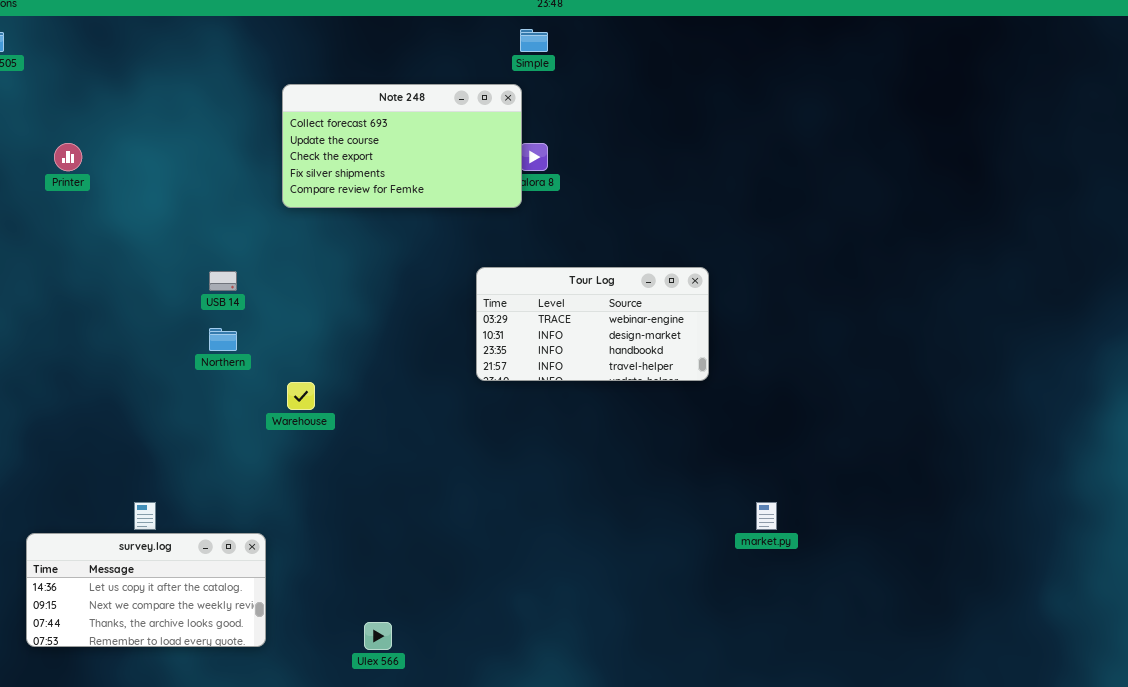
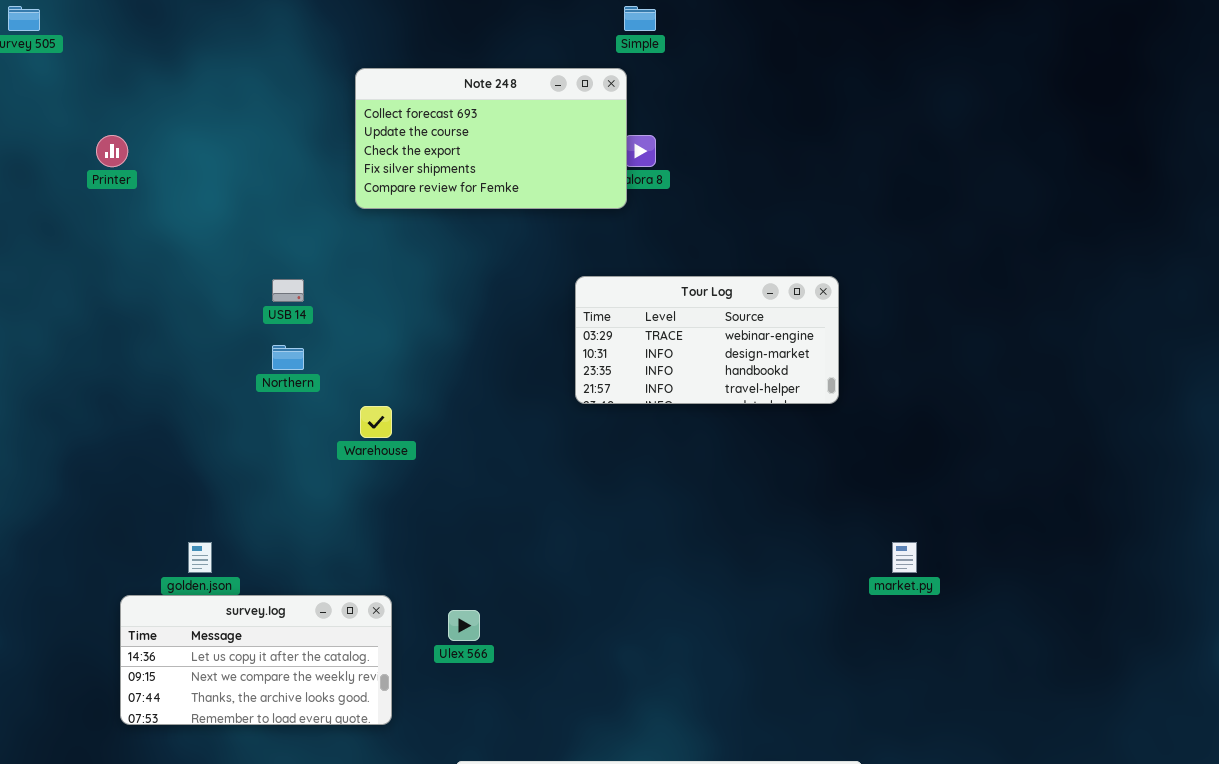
survey.log: [26,533,266,647] -> [120,595,392,725], moved
Ulex 566: [364,622,392,650] -> [448,610,480,641], moved

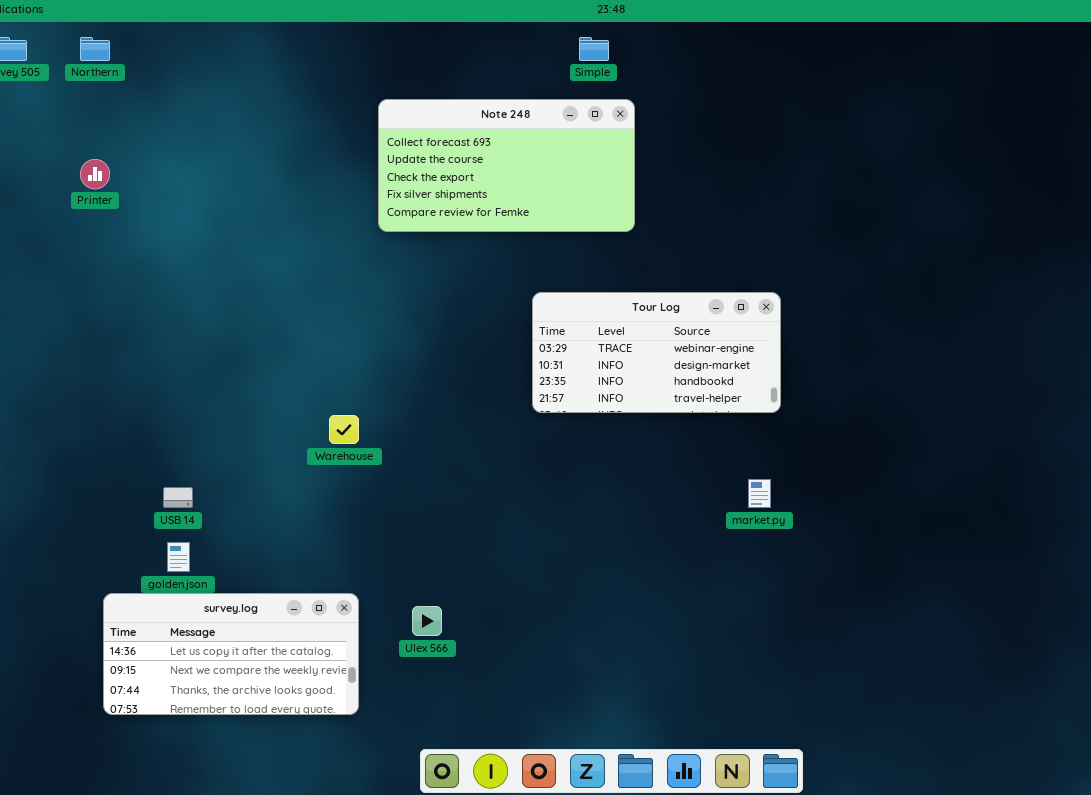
Note 248: [355,68,627,209] -> [378,99,635,232], moved
USB 14: [272,279,304,302] -> [163,487,193,508], moved
Northern: [272,345,304,370] -> [80,37,110,61], moved
market.py: [892,542,917,573] -> [748,479,771,508], moved

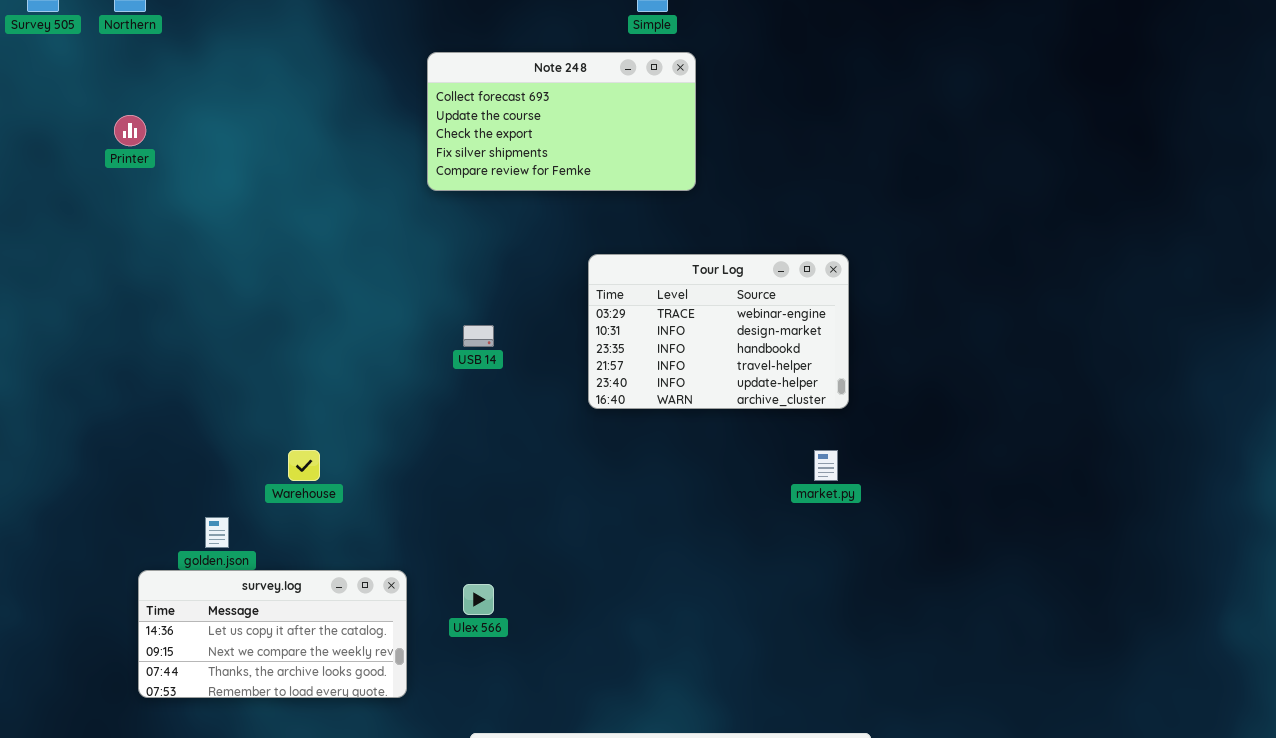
Tour Log: [532,292,781,413] -> [588,254,849,409], resized
Warehouse: [329,415,359,444] -> [288,450,320,481], moved
USB 14: [163,487,193,508] -> [463,325,494,347], moved

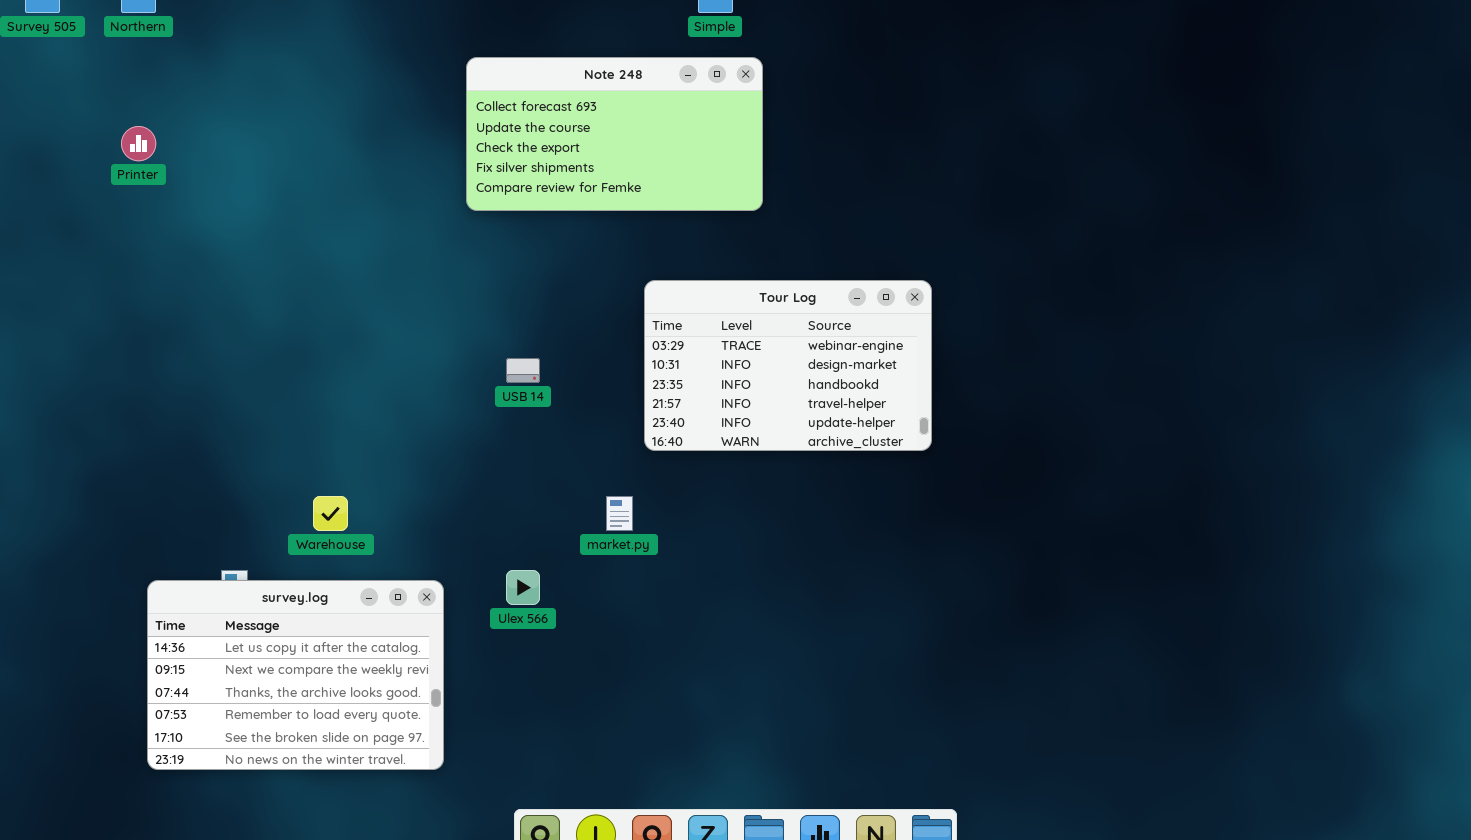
market.py: [814,450,838,481] -> [606,496,633,531], moved
survey.log: [138,570,407,698] -> [147,580,444,770], resized
Ulex 566: [463,584,494,615] -> [506,570,540,605], moved

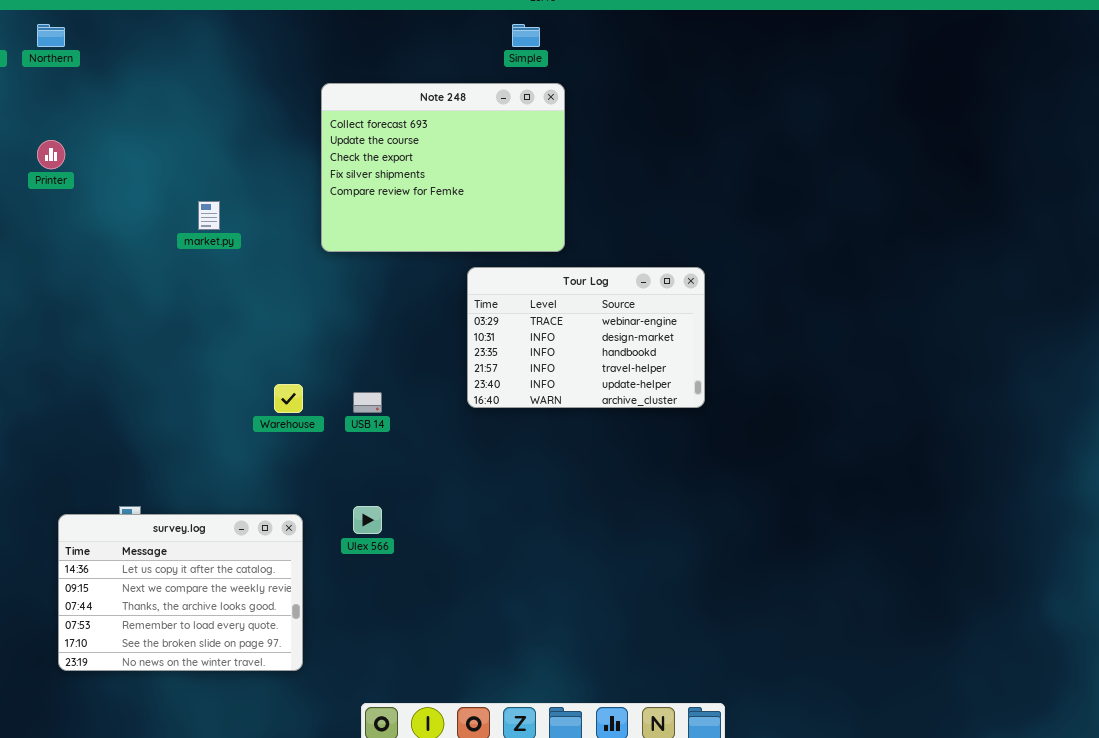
Note 248: [466,57,763,211] -> [321,83,565,252], resized
USB 14: [506,358,540,383] -> [353,392,382,413], moved
Warehouse: [313,496,348,531] -> [274,384,303,413], moved
market.py: [606,496,633,531] -> [198,201,220,230], moved

